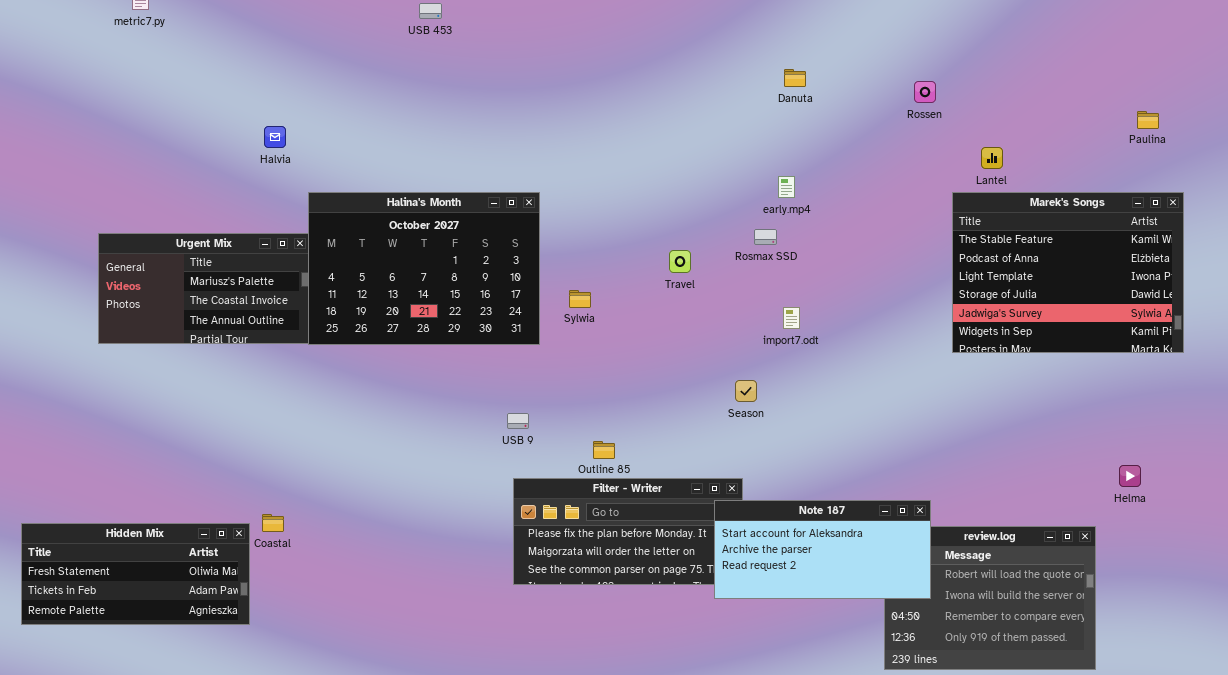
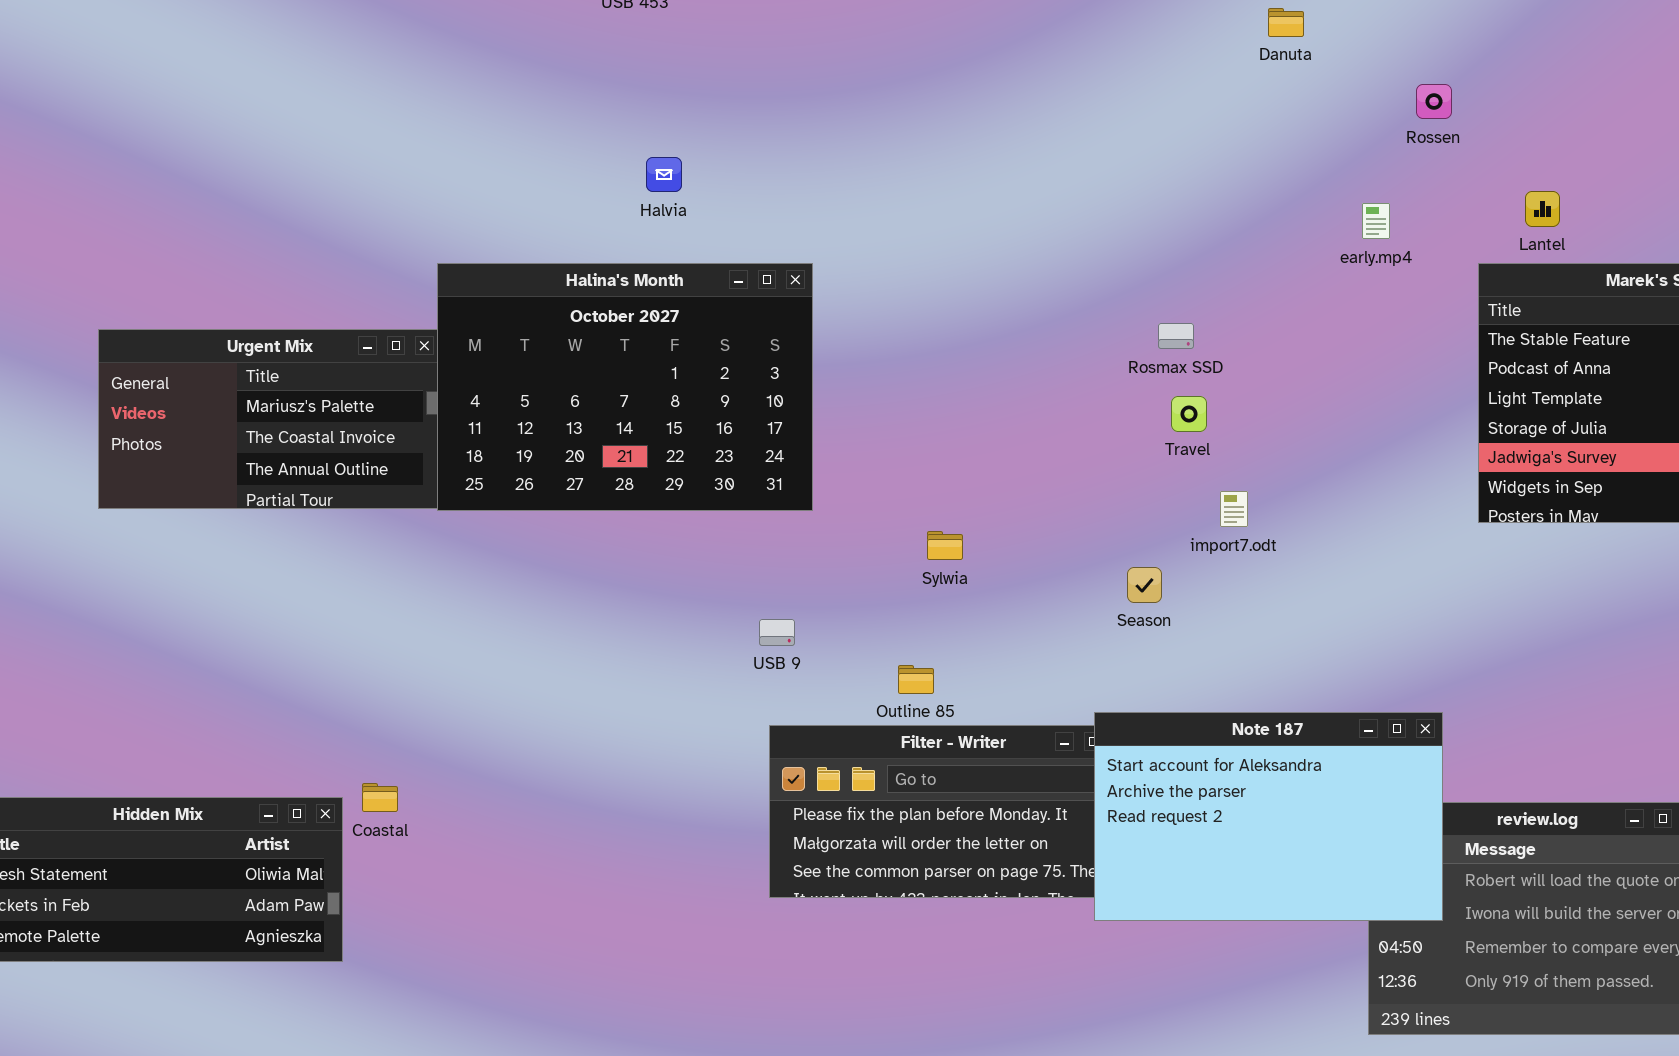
Danuta: [784,69,806,87] -> [1268,8,1304,37], moved
Halvia: [264,126,286,148] -> [646,157,682,192], moved
early.mp4: [778,176,795,198] -> [1362,203,1390,239], moved
Travel: [669,250,691,273] -> [1171,396,1207,432], moved
Sylwia: [569,290,591,308] -> [927,531,963,560], moved
import7.odt: [783,307,800,329] -> [1220,491,1248,527], moved
Note 187: [714,500,931,599] -> [1094,712,1443,921], resized

